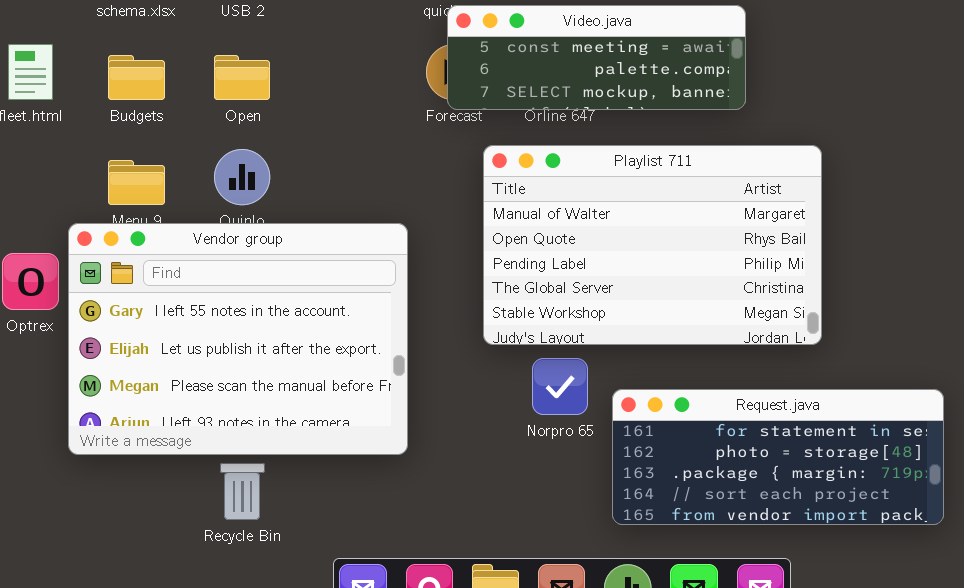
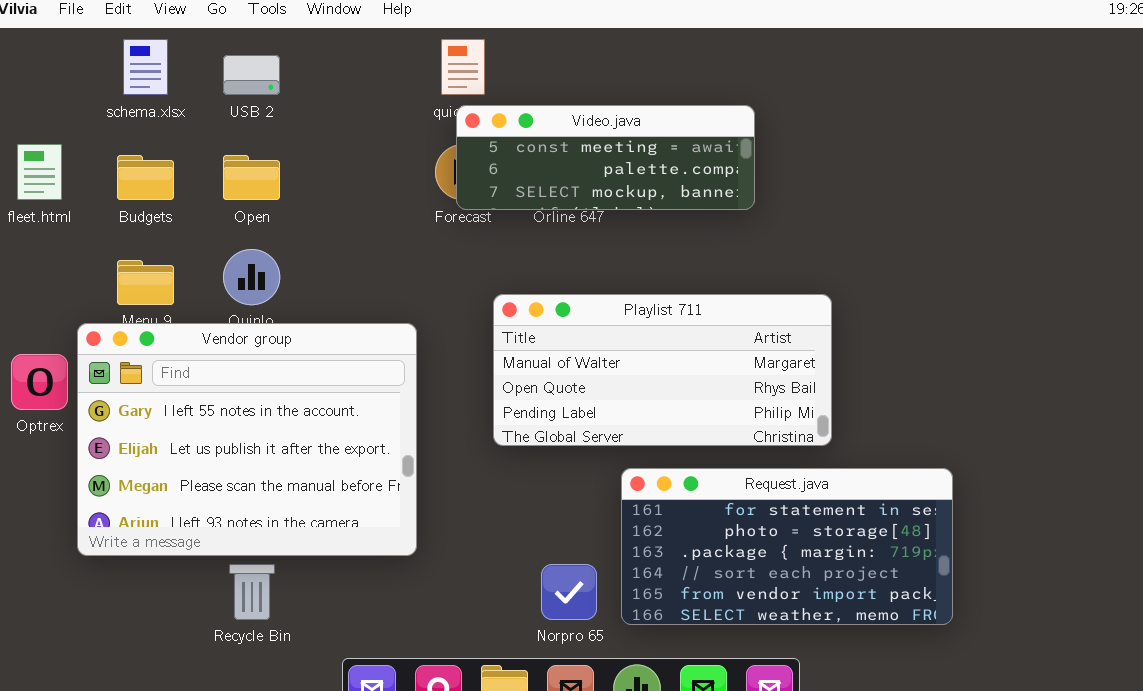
Playlist 711: [483,145,822,345] -> [493,294,832,446], resized
Norpro 65: [532,358,588,415] -> [541,564,597,620], moved
Request.java: [612,389,944,525] -> [621,468,953,625], resized

